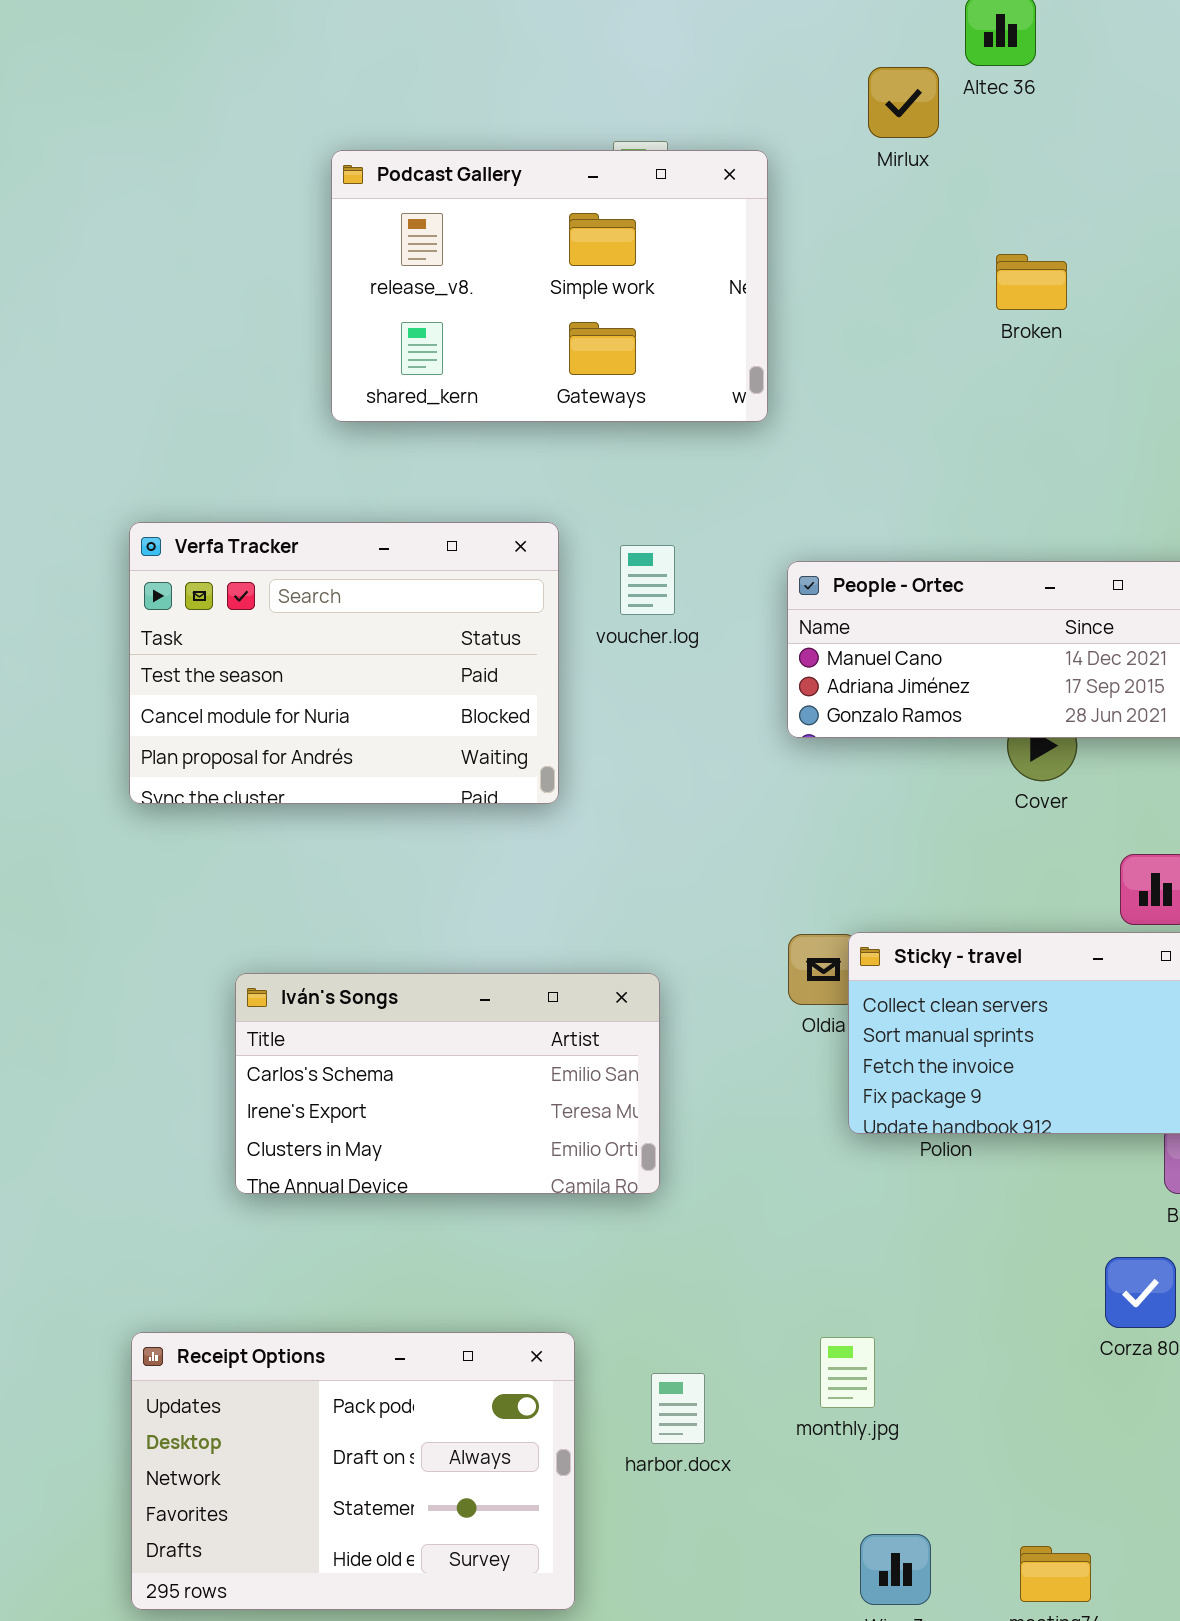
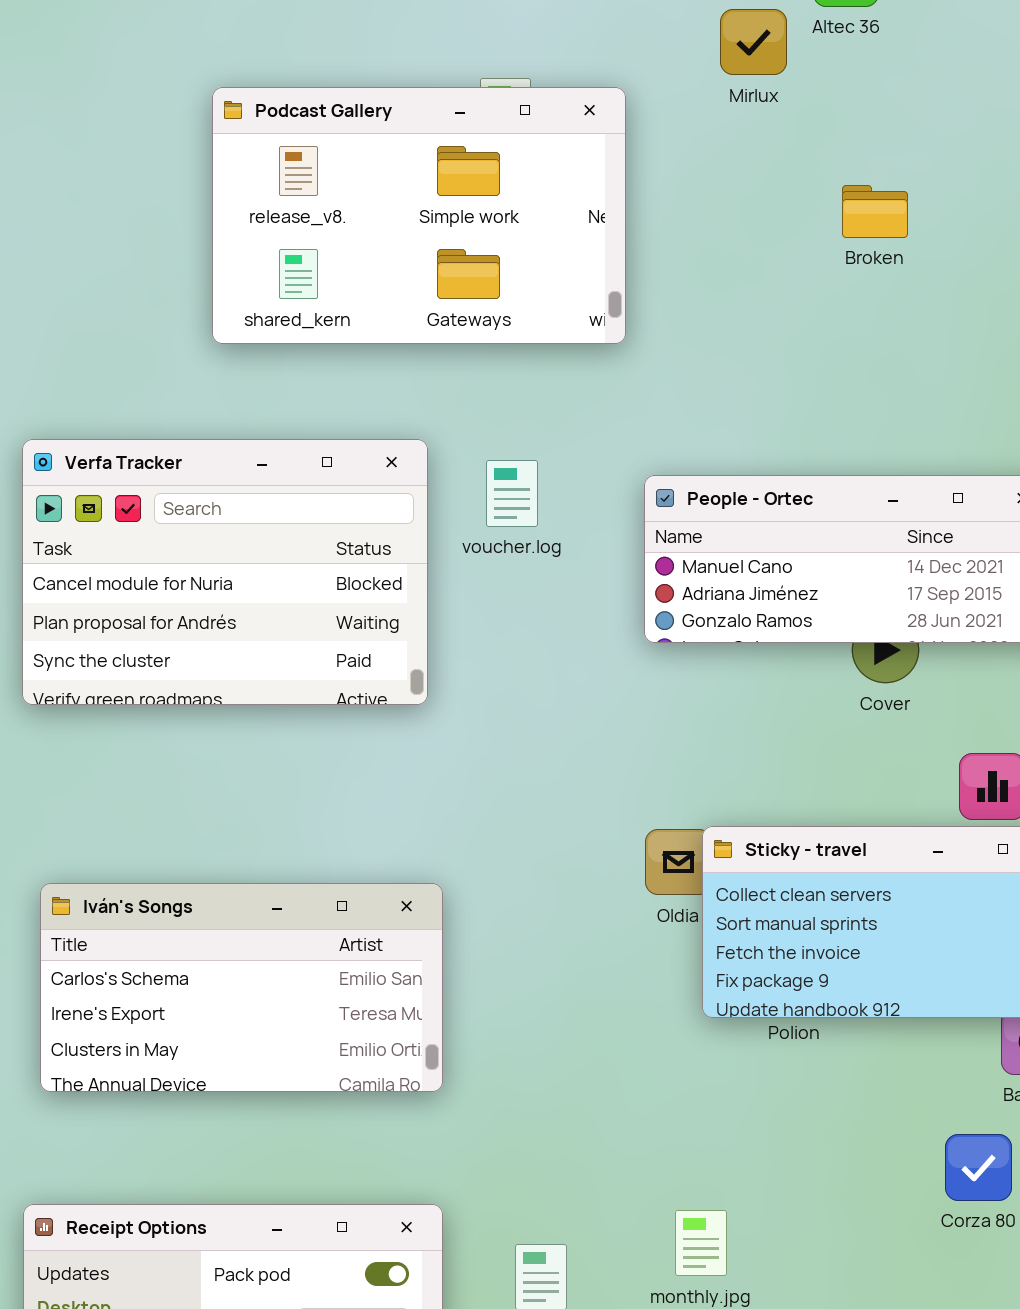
Verfa Tracker: [129,522,559,804] -> [22,439,428,705], scrolled down 1 row
Iván's Songs: [235,973,660,1194] -> [40,883,443,1092], moved

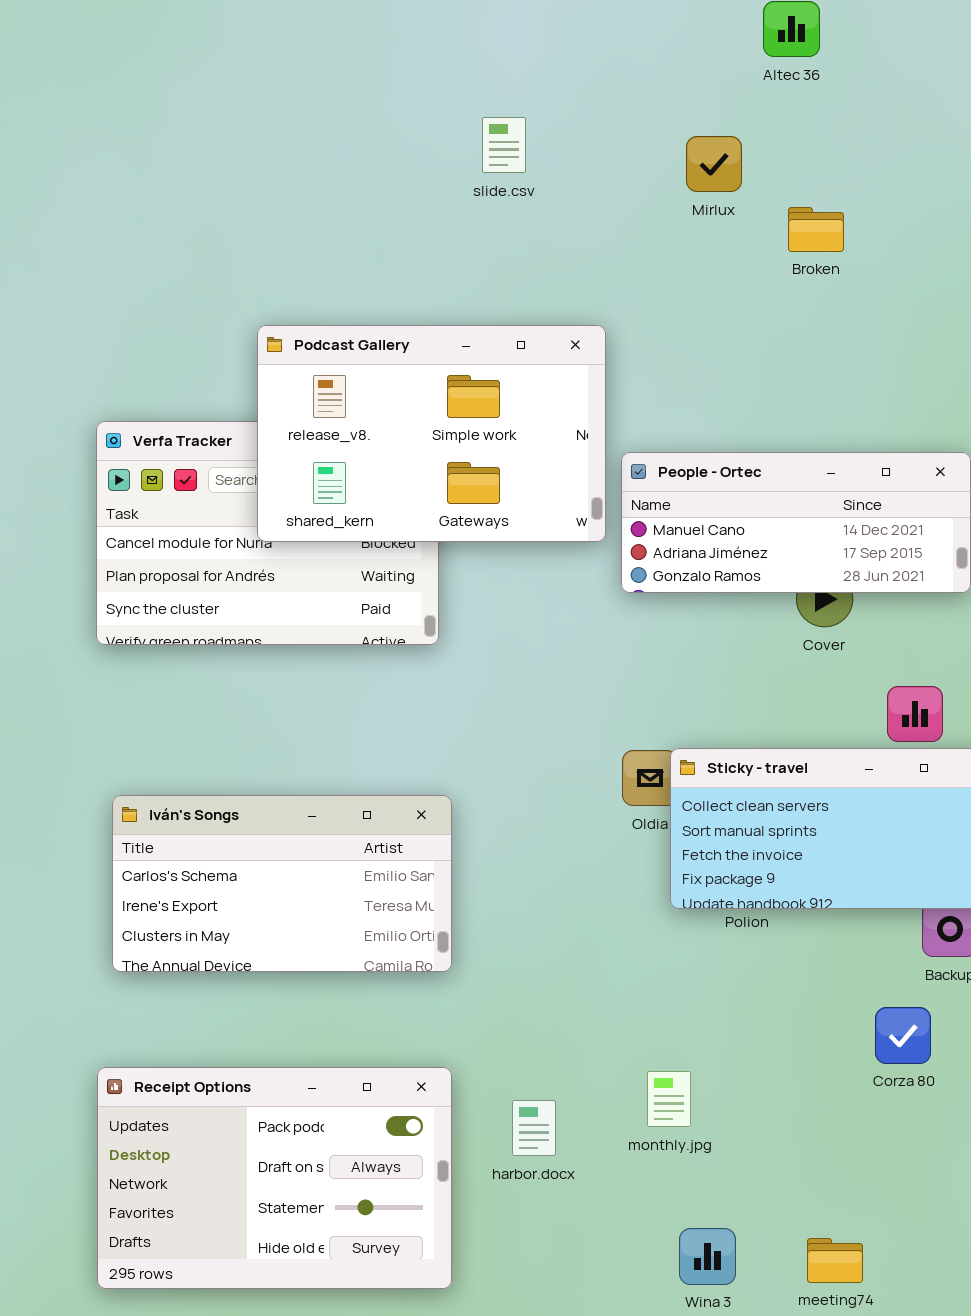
Mirlux: [720,9,787,75] -> [686,136,742,192], moved
Podcast Gallery: [212,87,626,344] -> [257,325,606,542], moved

